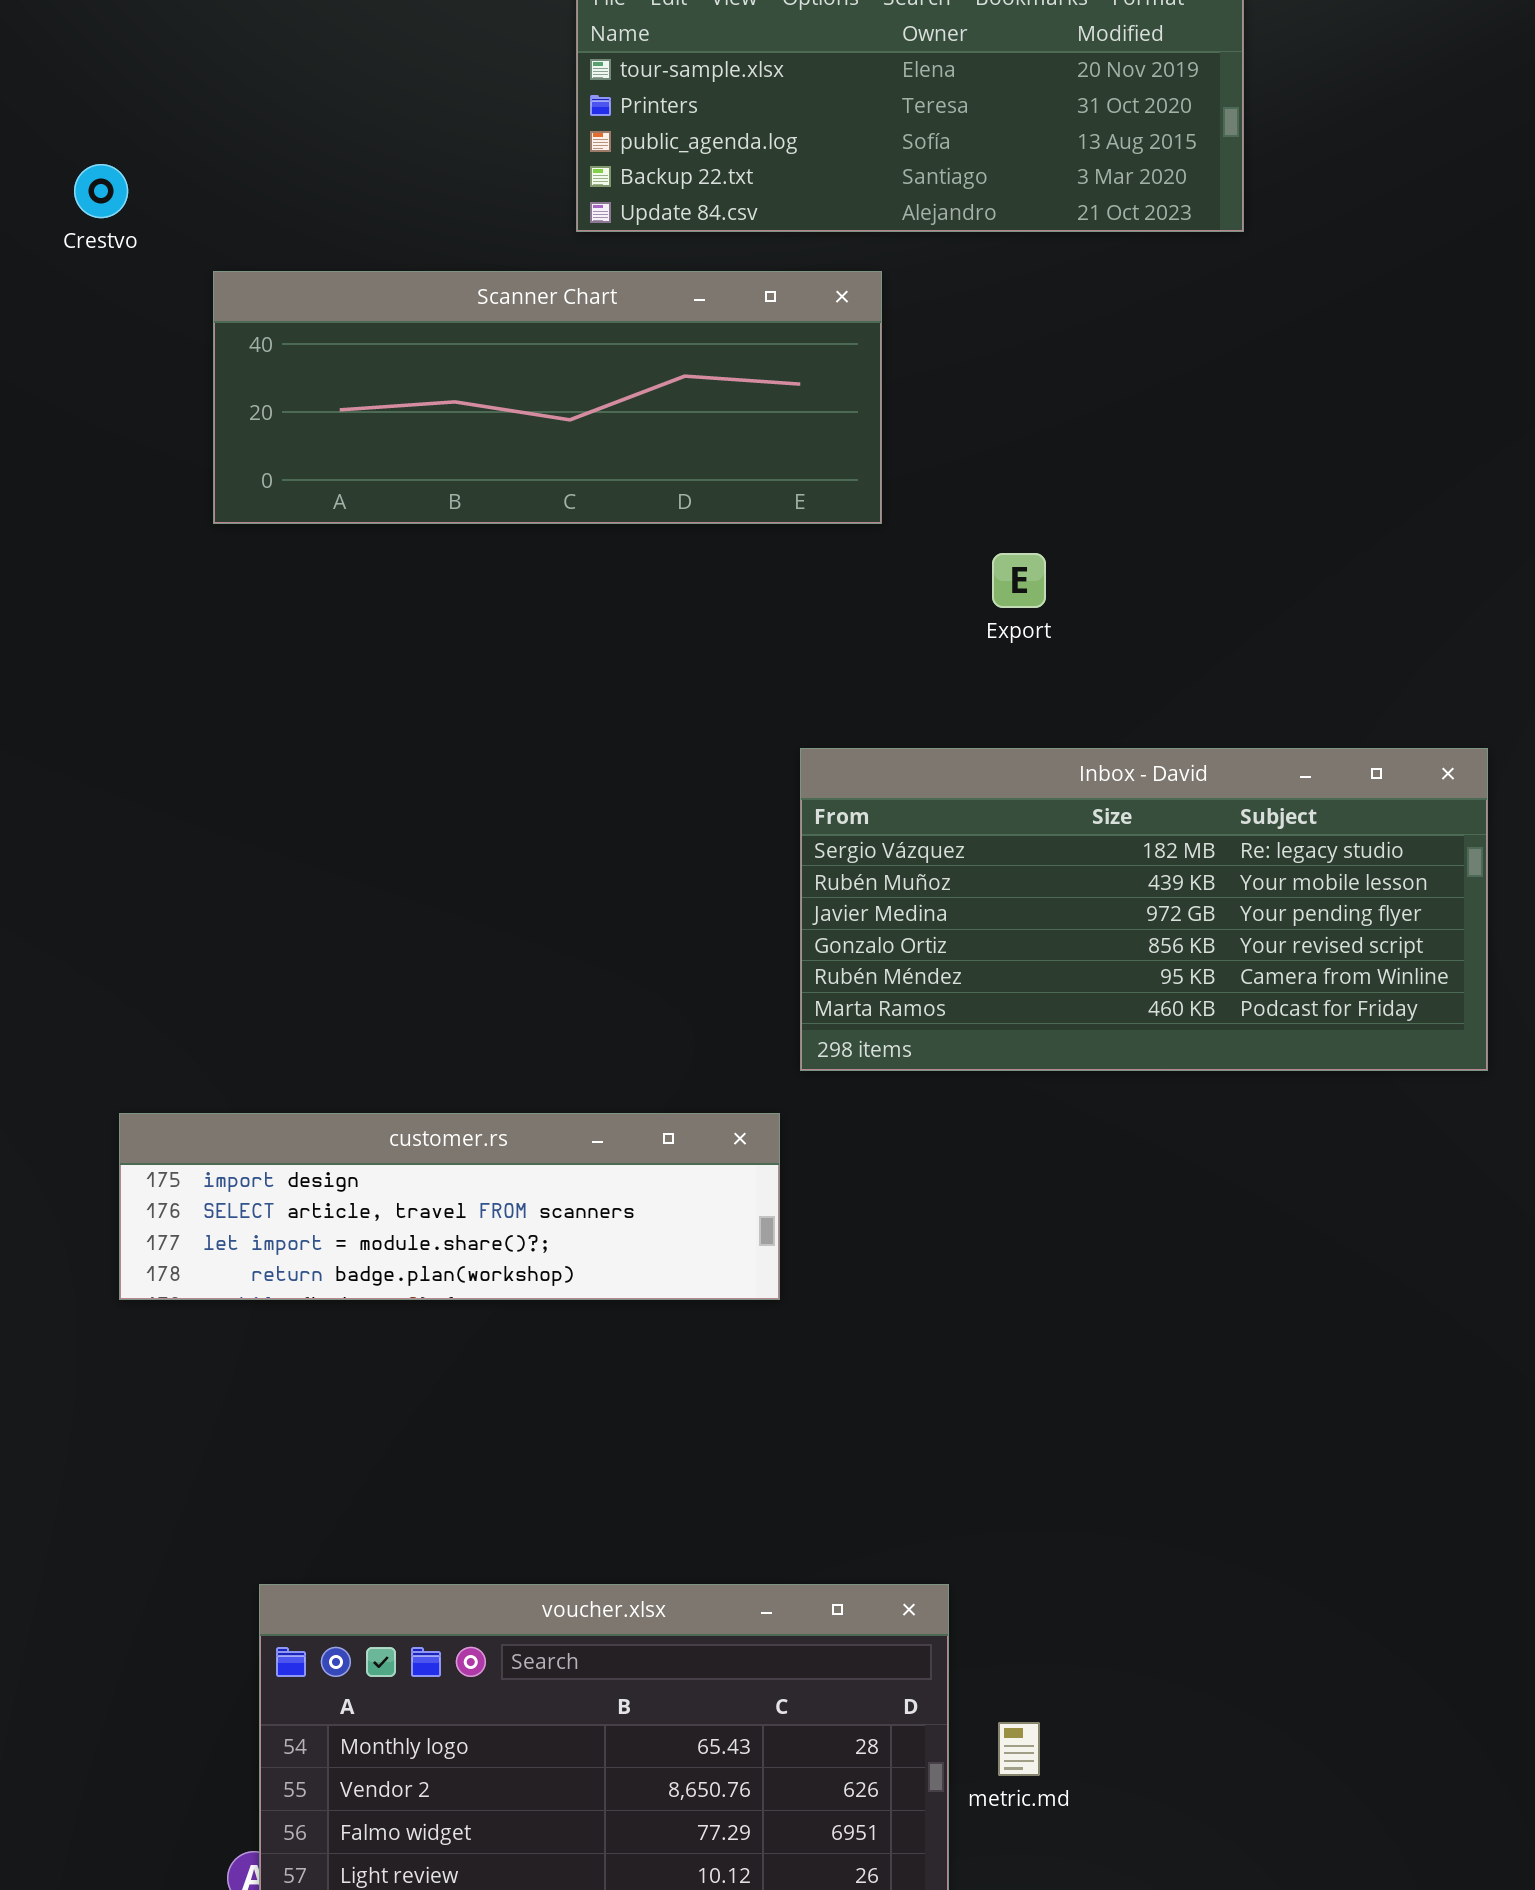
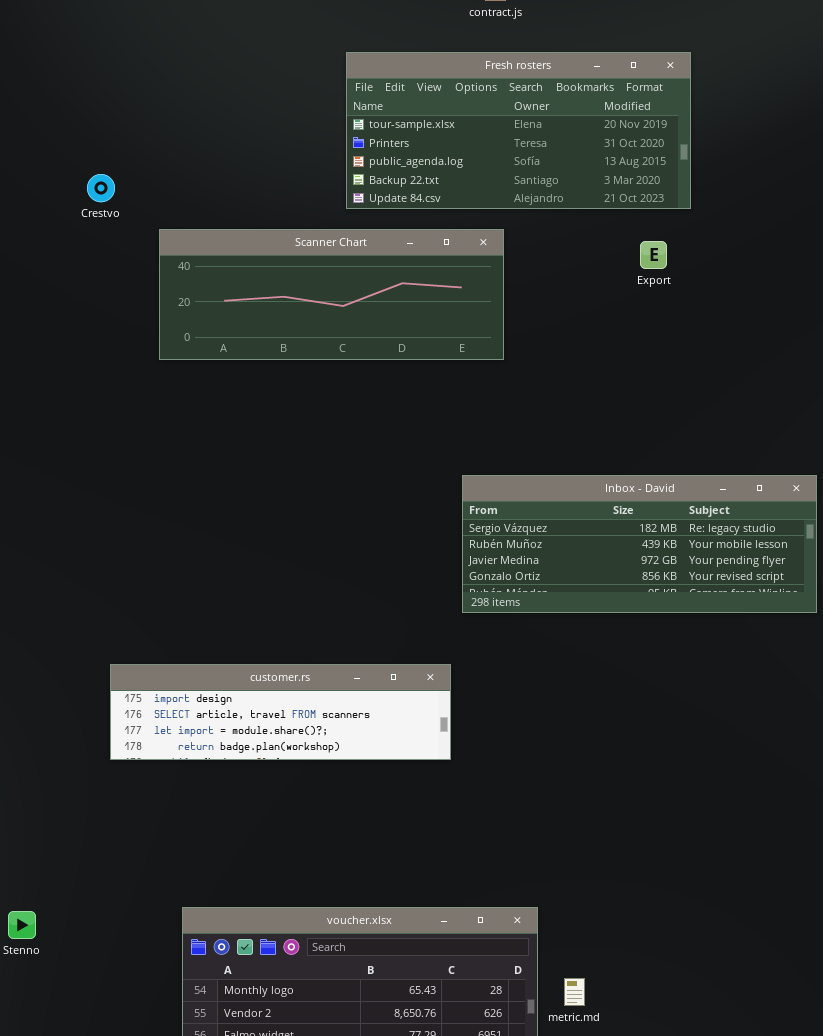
Export: [992,553,1046,608] -> [640,241,667,269], moved
Inbox - David: [800,748,1488,1071] -> [462,475,817,613], resized

